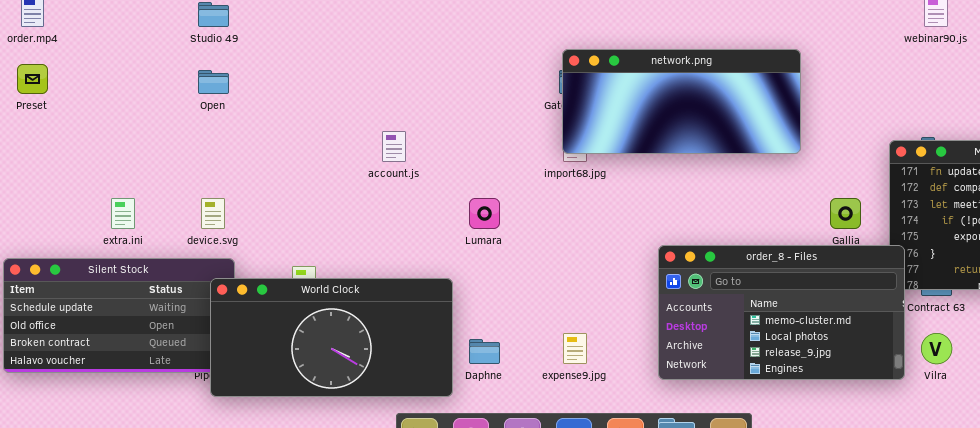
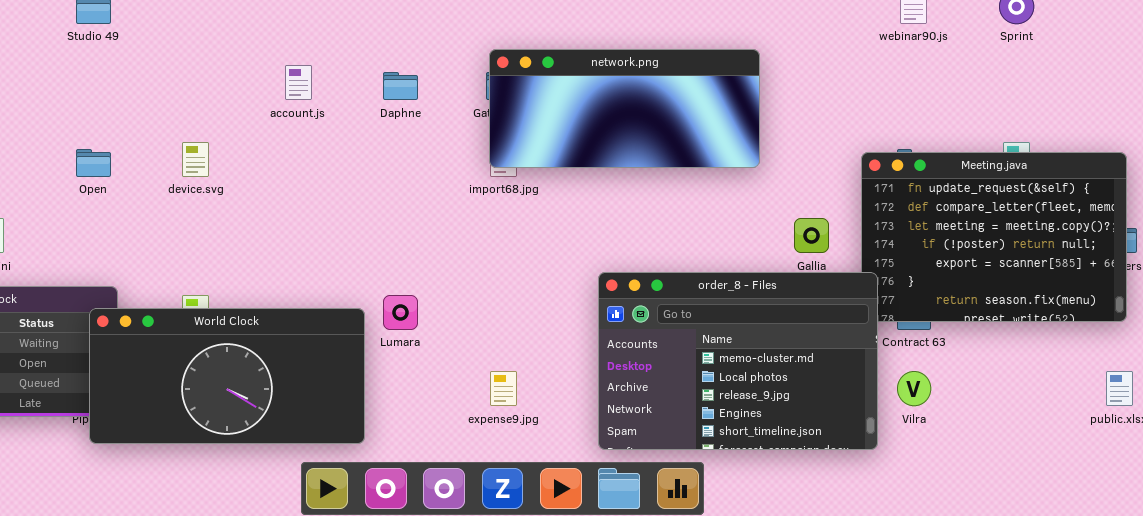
Open: [198,70,229,94] -> [76,149,111,177], moved
account.js: [382,131,406,162] -> [285,65,312,100], moved
device.svg: [201,198,225,229] -> [182,142,209,177], moved
Lumara: [469,198,500,229] -> [383,295,418,330], moved
order_8 - Files: [658,245,905,380] -> [598,272,878,450], resized
Daphne: [469,339,500,364] -> [383,72,418,100], moved

